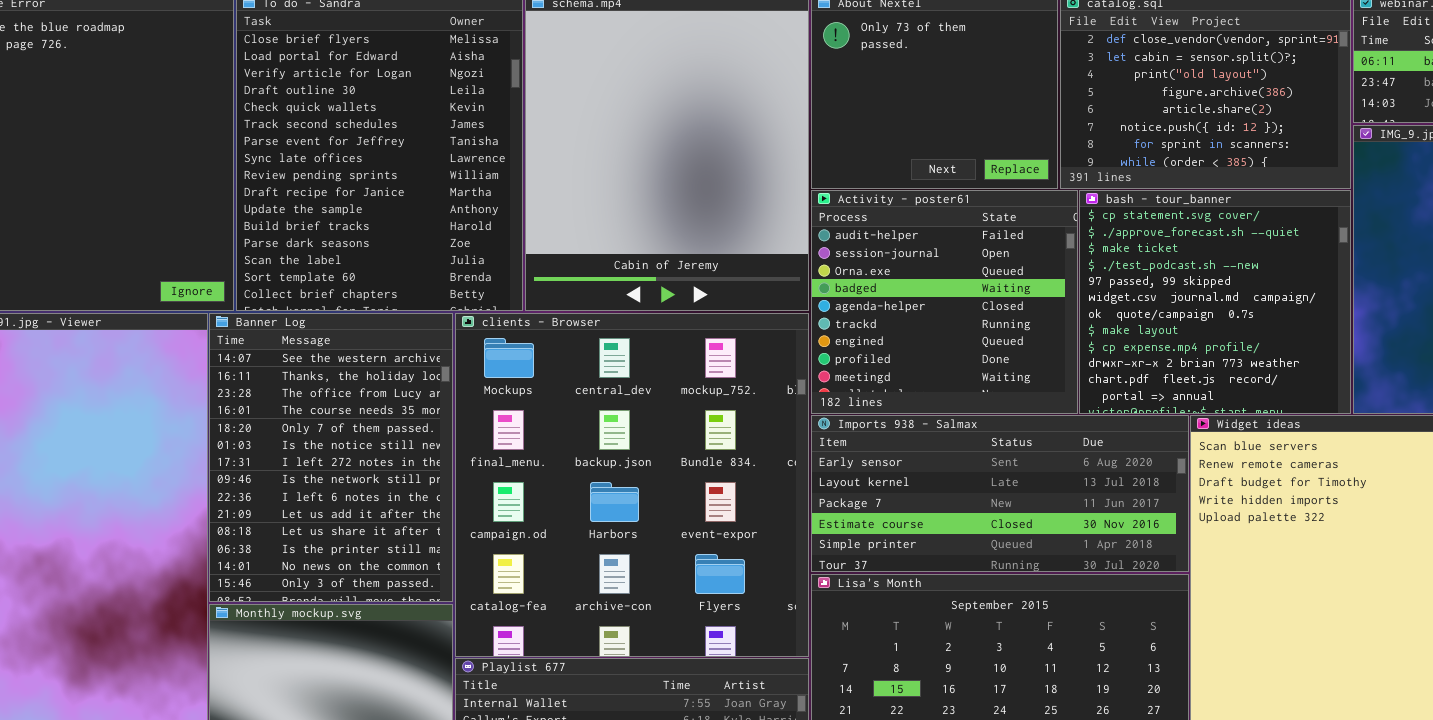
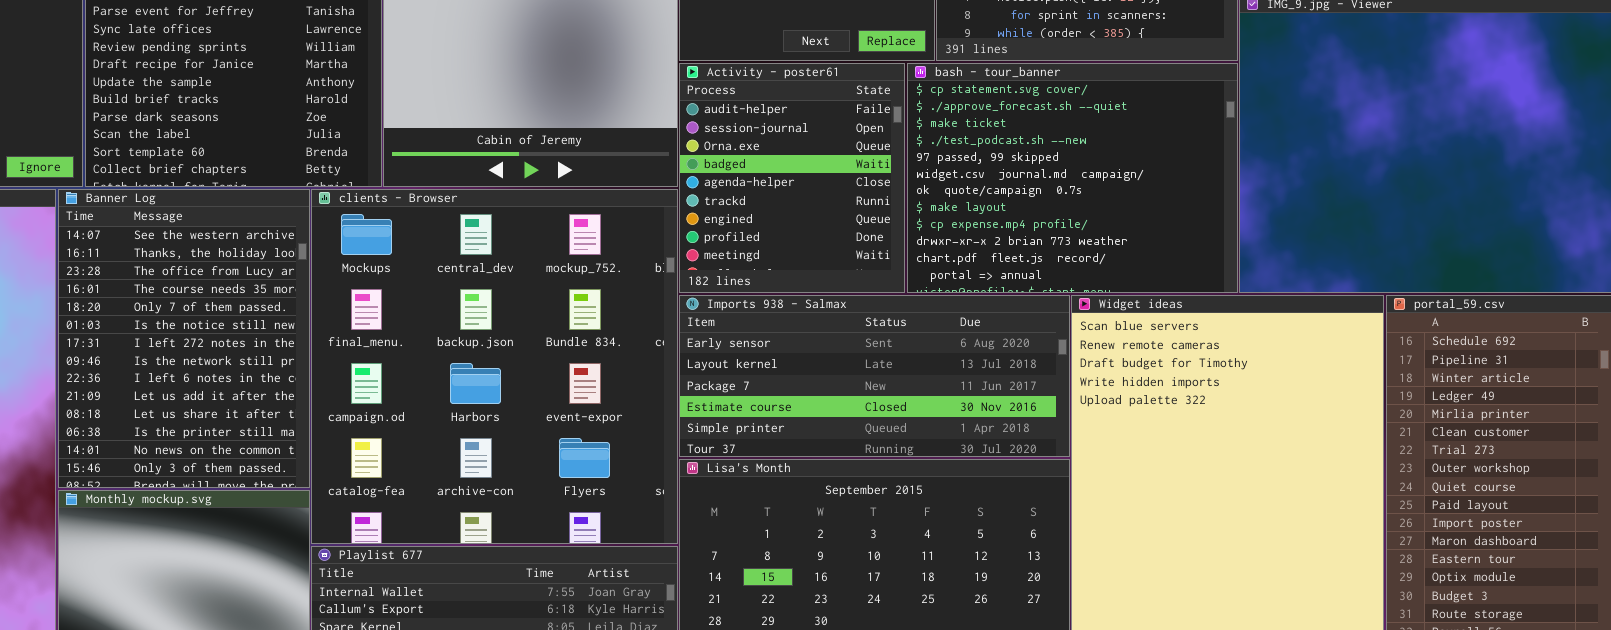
Activity - poster61: [811,190,1078,414] -> [679,63,905,293], resized
bash - tour_banner: [1079,190,1351,414] -> [907,63,1238,293], resized

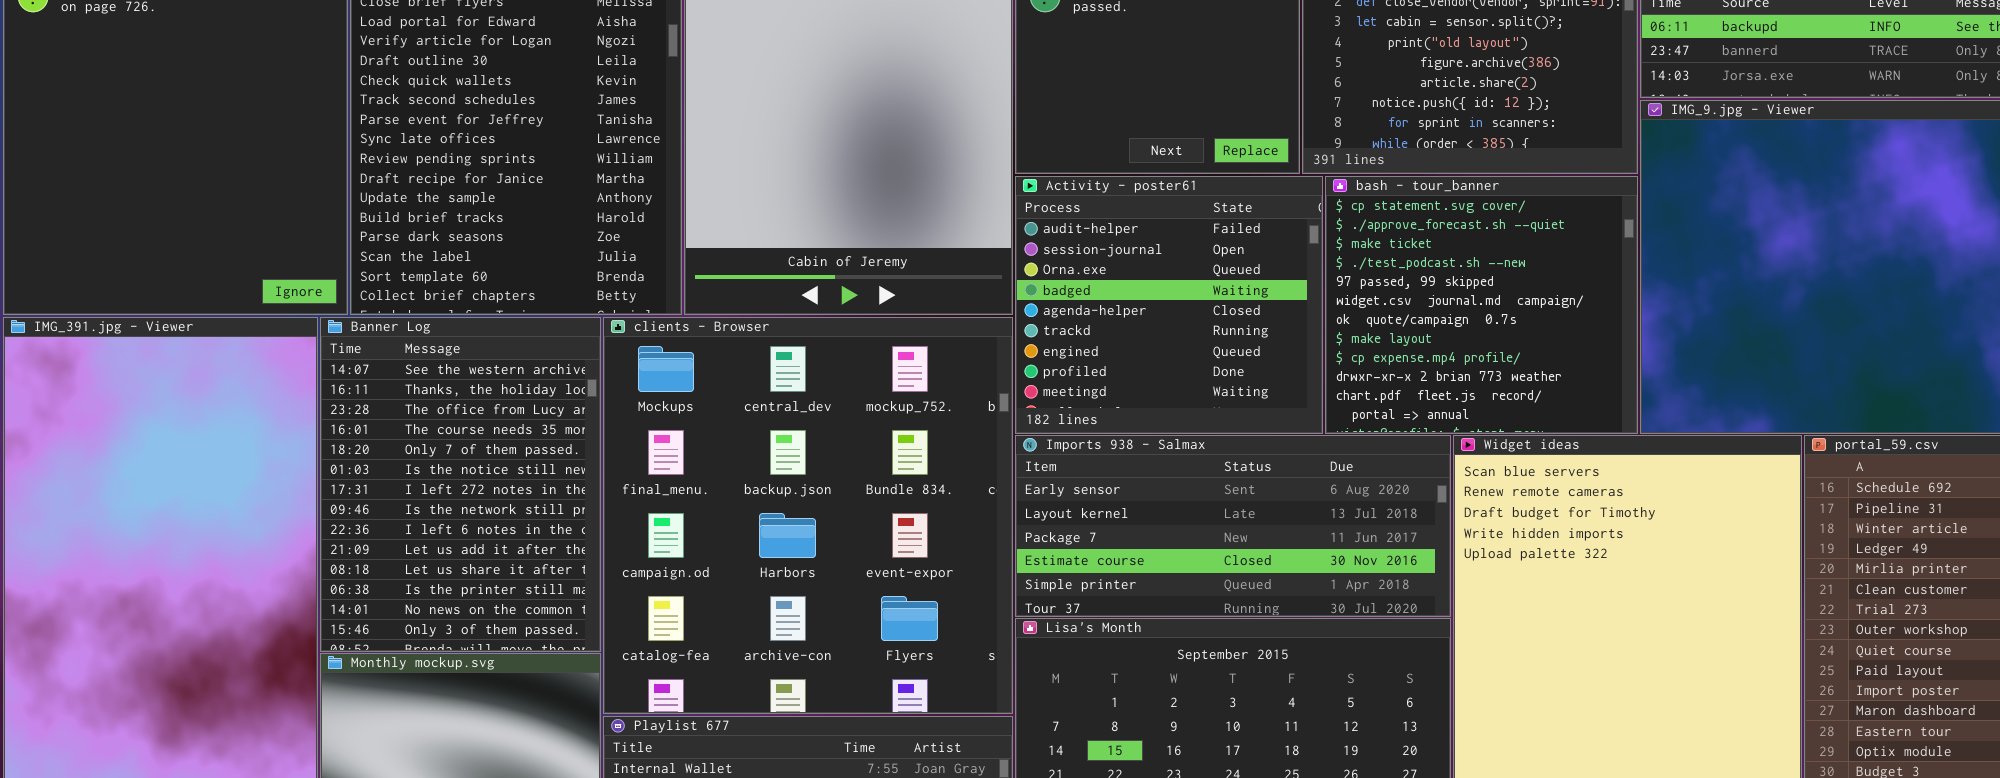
Activity - poster61: [679,63,905,293] -> [1015,176,1323,434], resized
bash - tour_banner: [907,63,1238,293] -> [1325,176,1638,434], resized

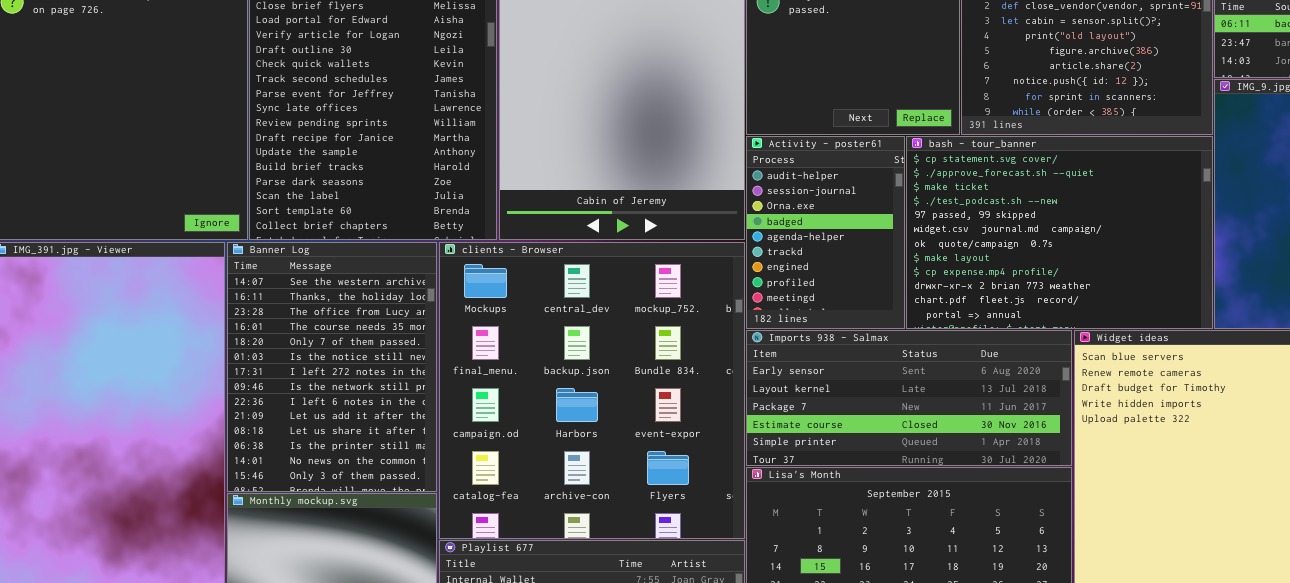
Activity - poster61: [1015,176,1323,434] -> [746,136,905,329], resized
bash - tour_banner: [1325,176,1638,434] -> [906,136,1213,329], resized

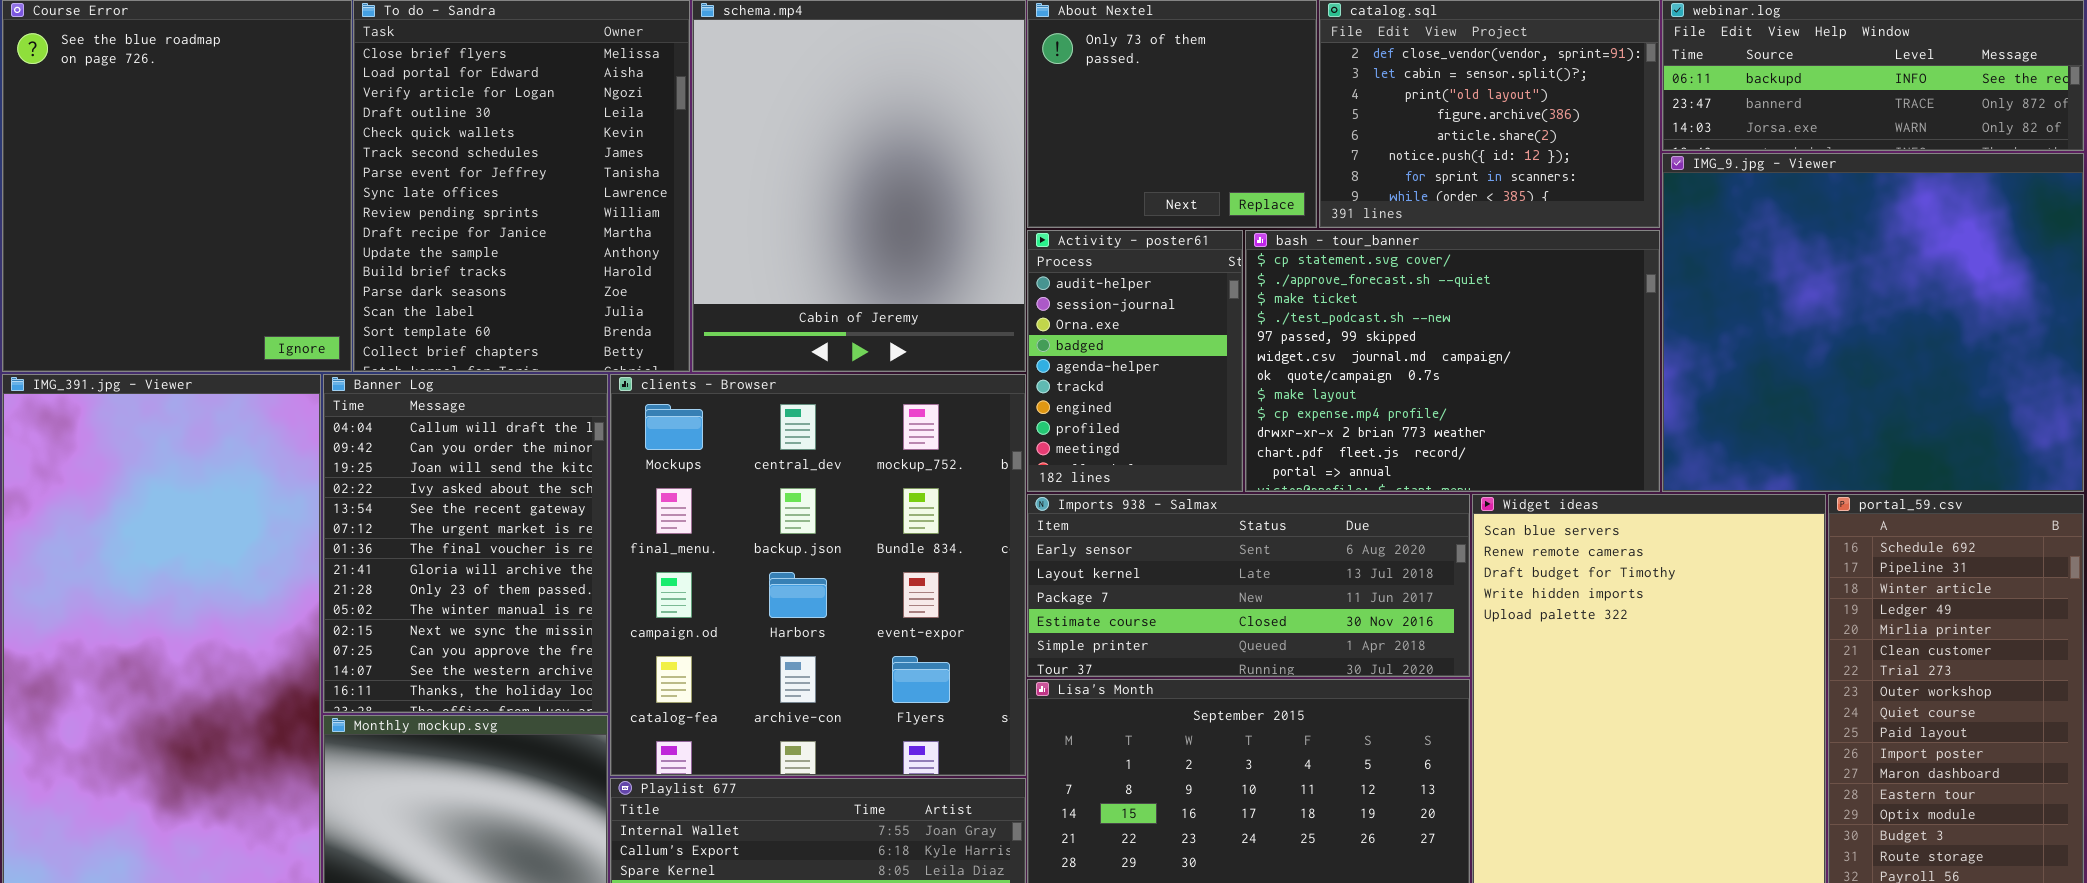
Banner Log: [227,242,437,492] -> [323,374,608,713], scrolled up 12 rows

